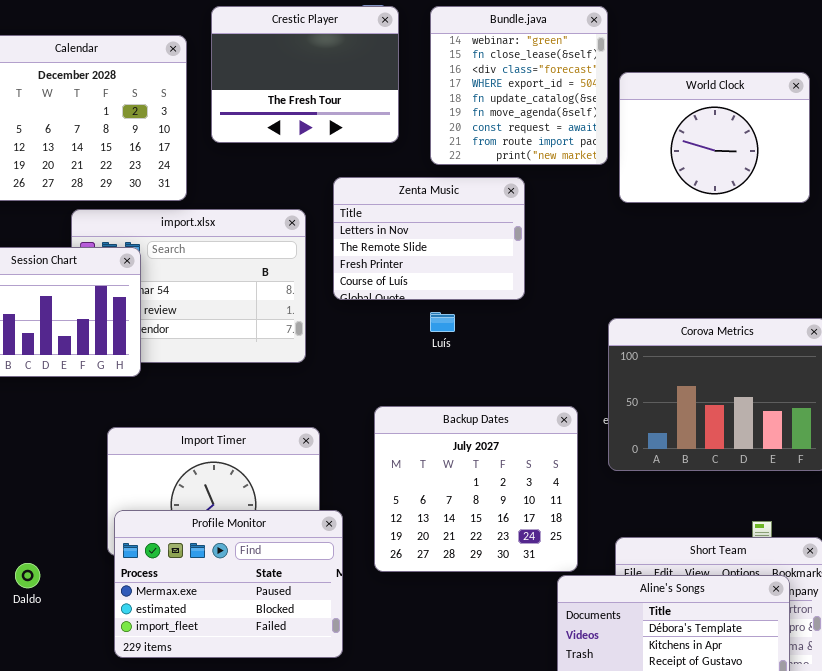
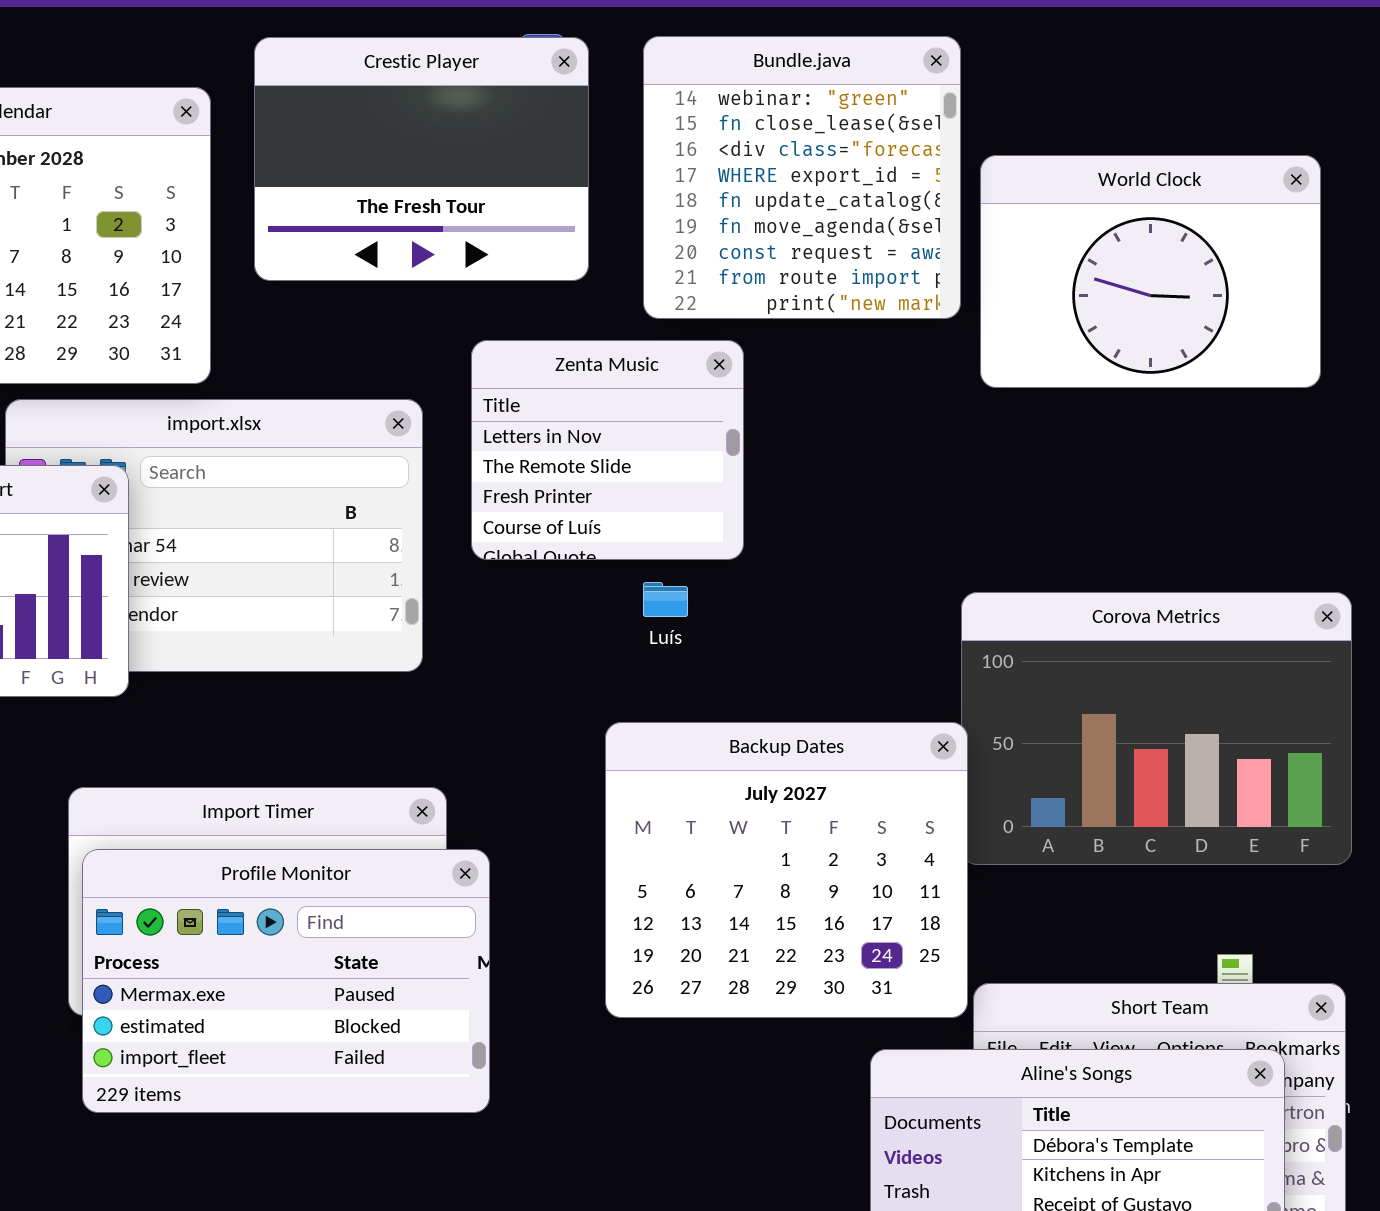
Zenta Music: [333,177,525,300] -> [471,340,744,560], resized
Backup Dates: [374,406,578,572] -> [605,722,968,1018], moved
Profile Monitor: [114,510,343,658] -> [82,849,490,1113], moved

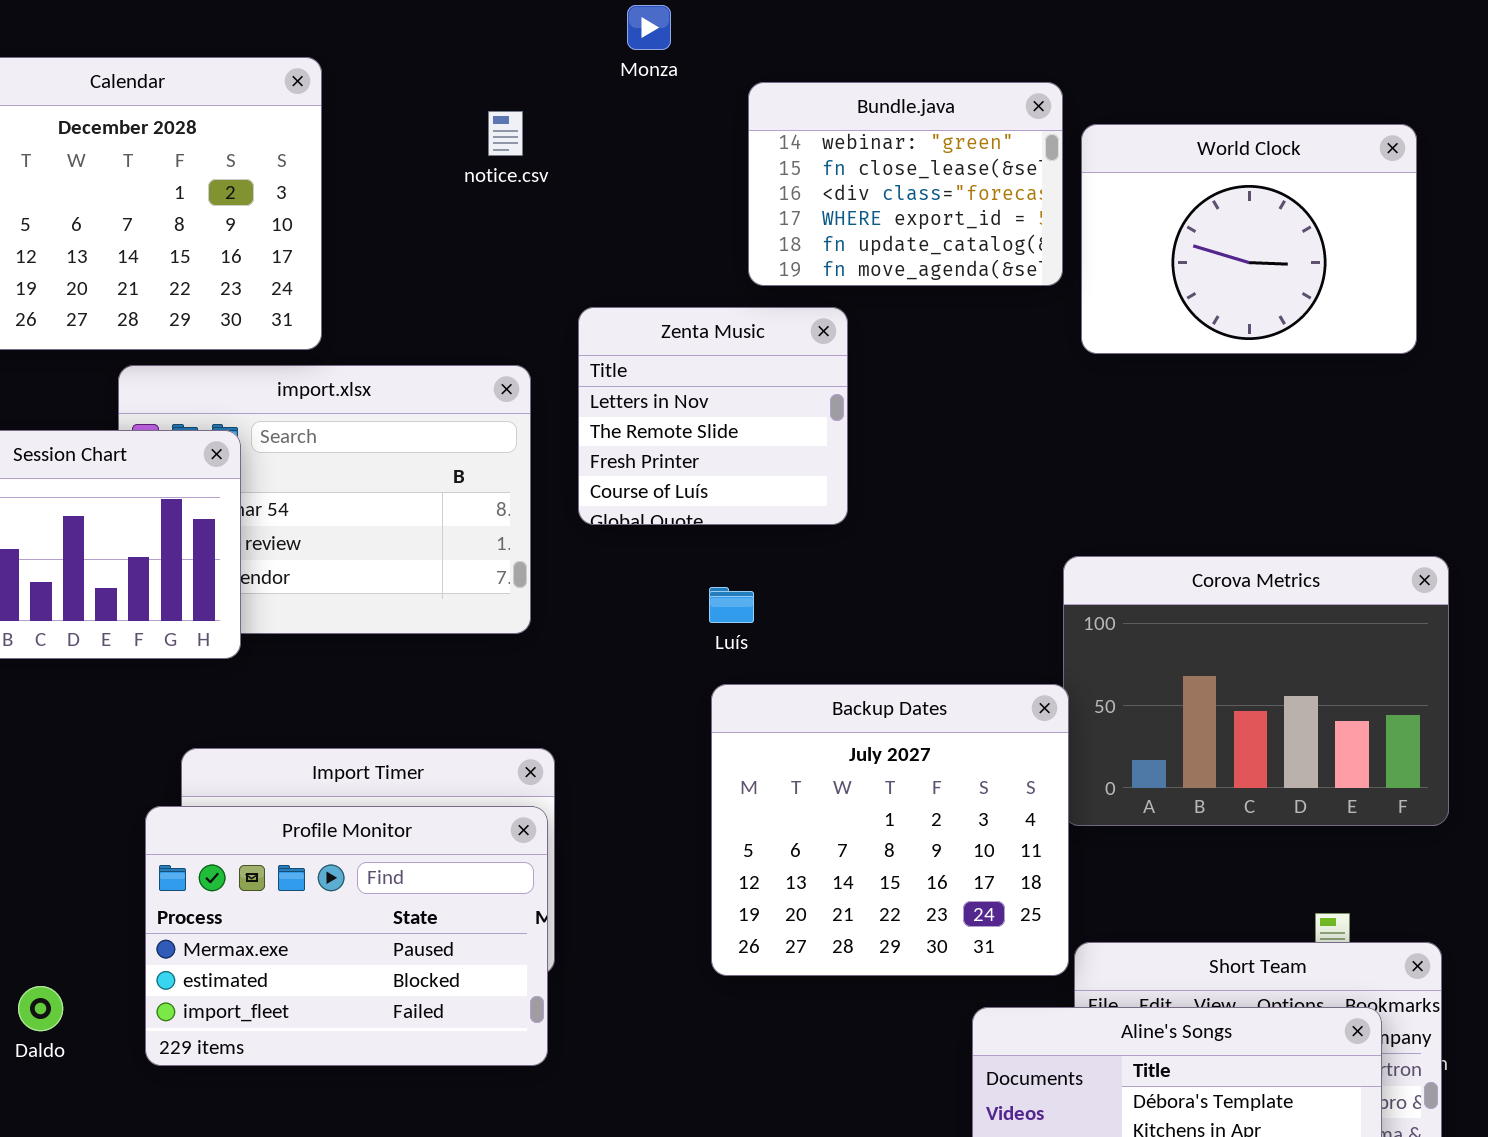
Bundle.java: [643,36,961,319] -> [748,82,1063,286], resized
Crestic Player: [254,37,589,281] -> none, closed
Luís: [643,582,688,617] -> [709,587,754,623], moved
Profile Monitor: [82,849,490,1113] -> [145,806,548,1066], moved

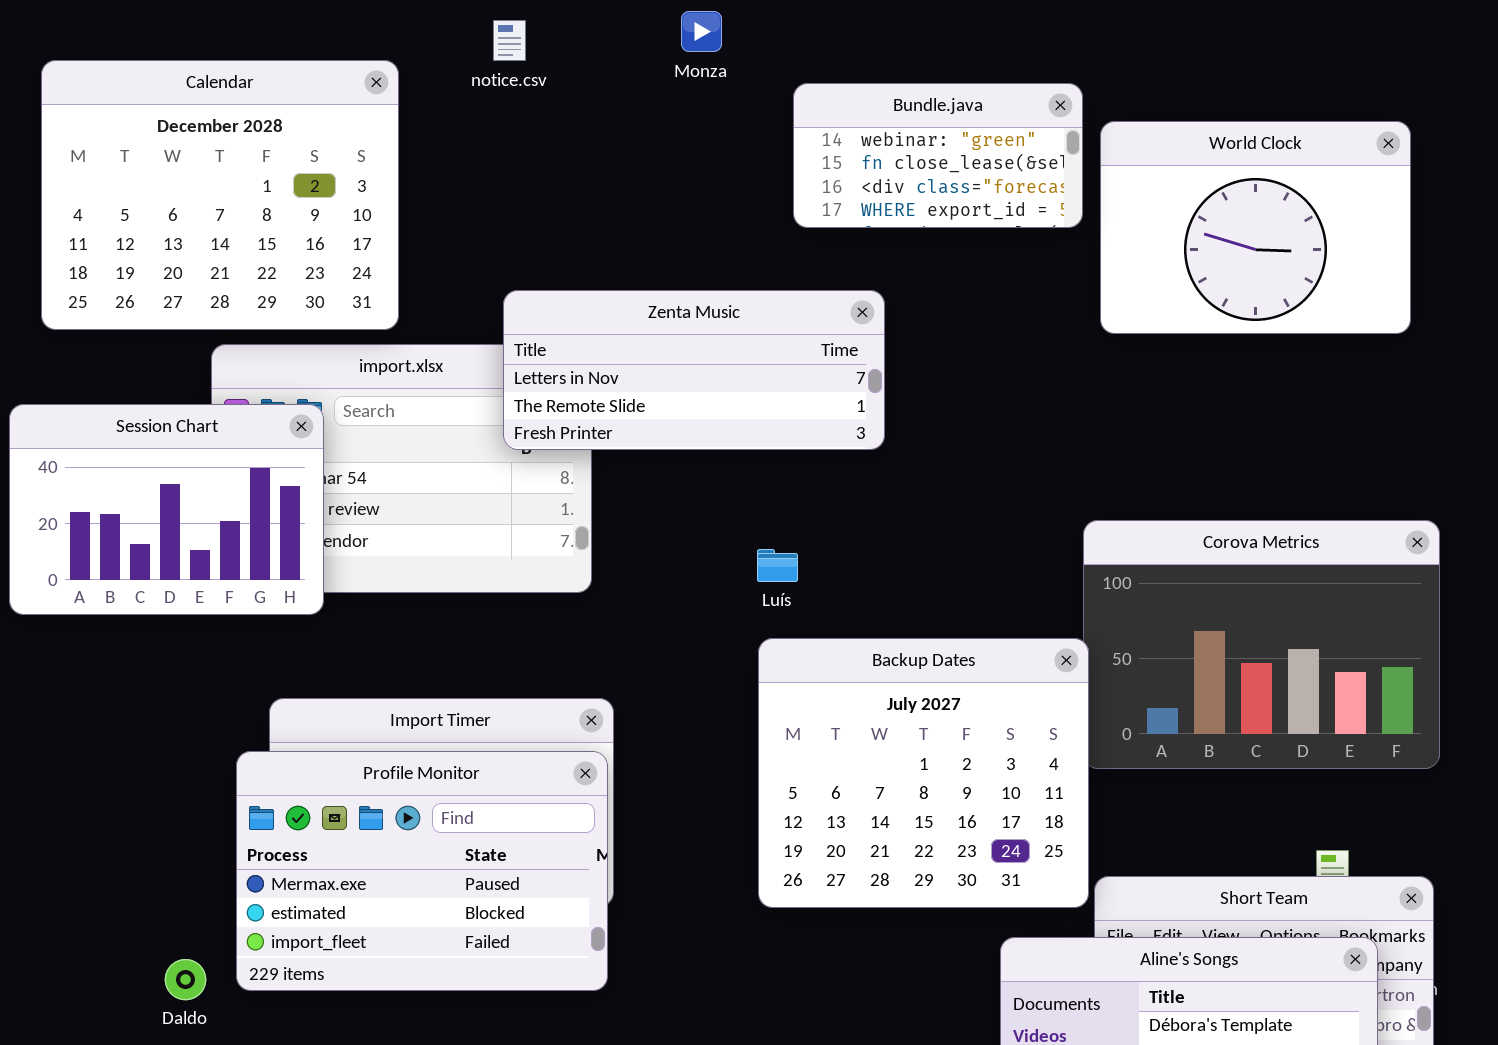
Bundle.java: [748,82,1063,286] -> [793,83,1083,228], resized
notice.csv: [488,111,523,156] -> [493,20,526,61], moved
Zenta Music: [578,307,848,525] -> [503,290,885,450], resized
Daldo: [18,986,63,1031] -> [165,959,206,1000], moved

